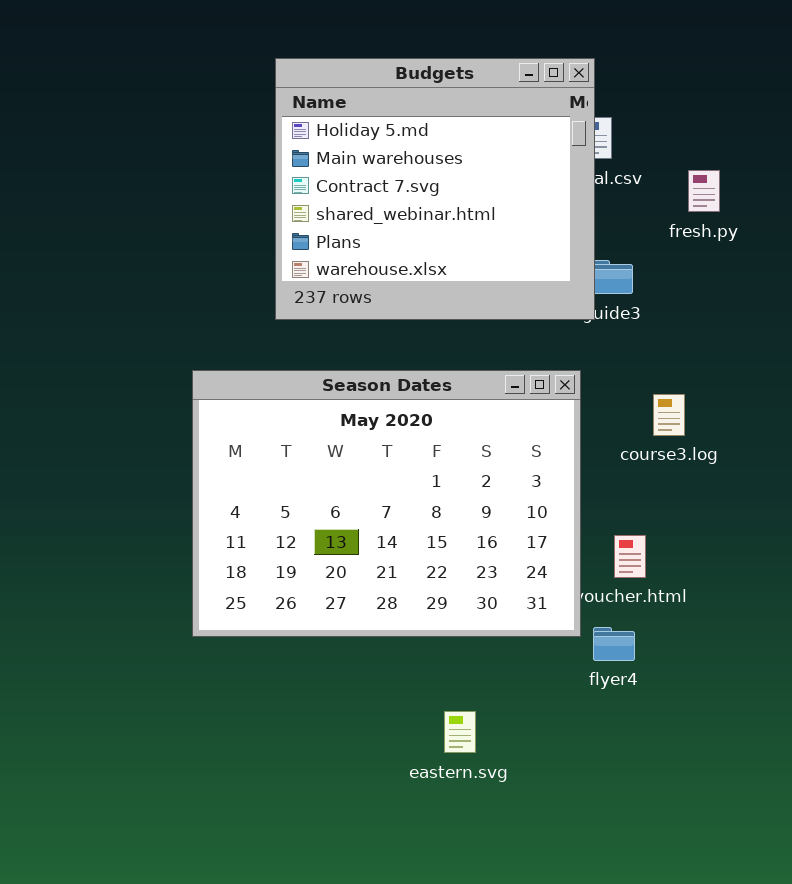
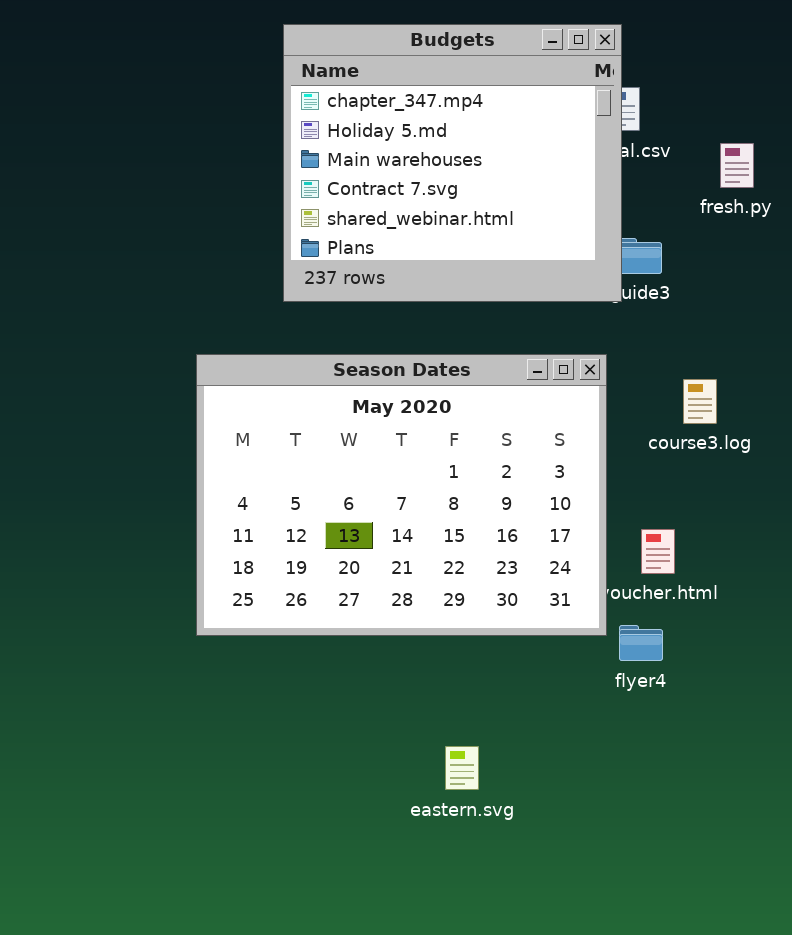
Budgets: [275,58,595,320] -> [283,24,622,302], scrolled up 1 row
eastern.svg: [444,711,476,753] -> [445,746,479,790], moved

